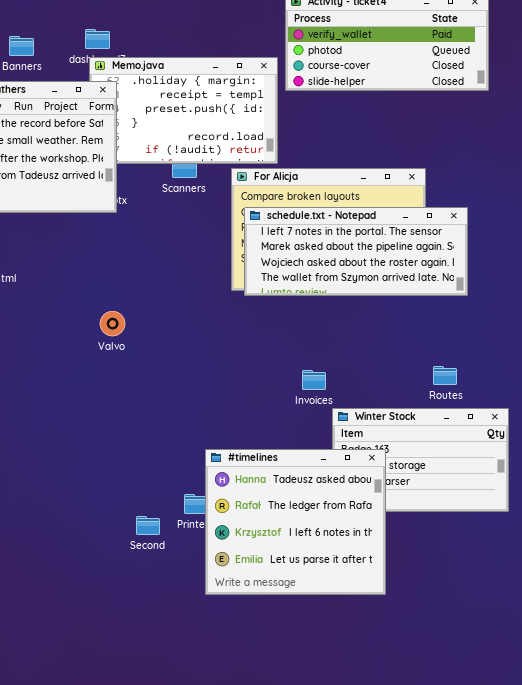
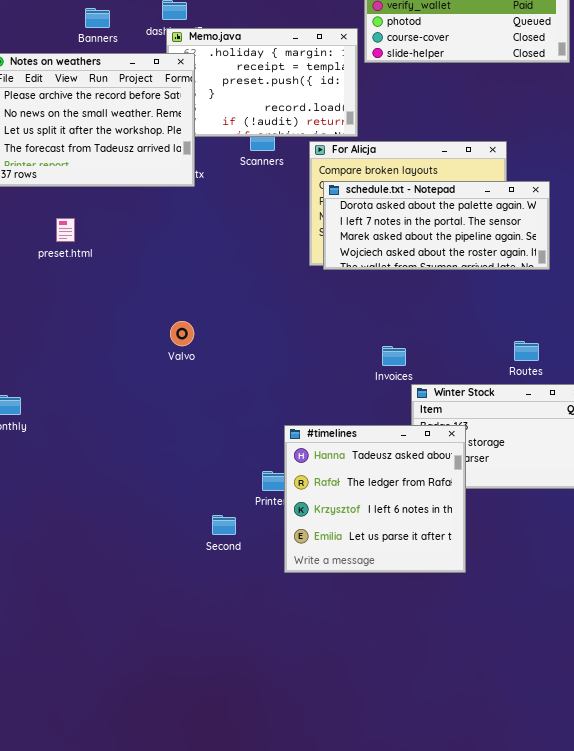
schedule.txt - Notepad: [244,207,468,296] -> [323,181,550,270], scrolled up 1 row
Valvo: [100,311,125,336] -> [170,321,194,346], moved
Second: [136,516,160,535] -> [212,515,236,535], moved

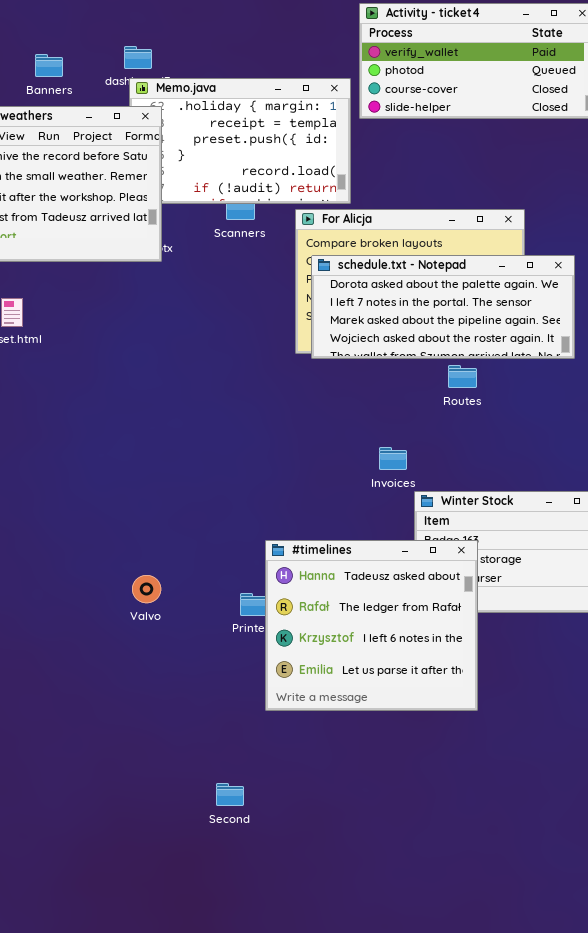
Valvo: [170,321,194,346] -> [132,575,161,603], moved
Routes: [514,341,539,361] -> [448,365,477,388], moved
Second: [212,515,236,535] -> [216,783,244,806], moved

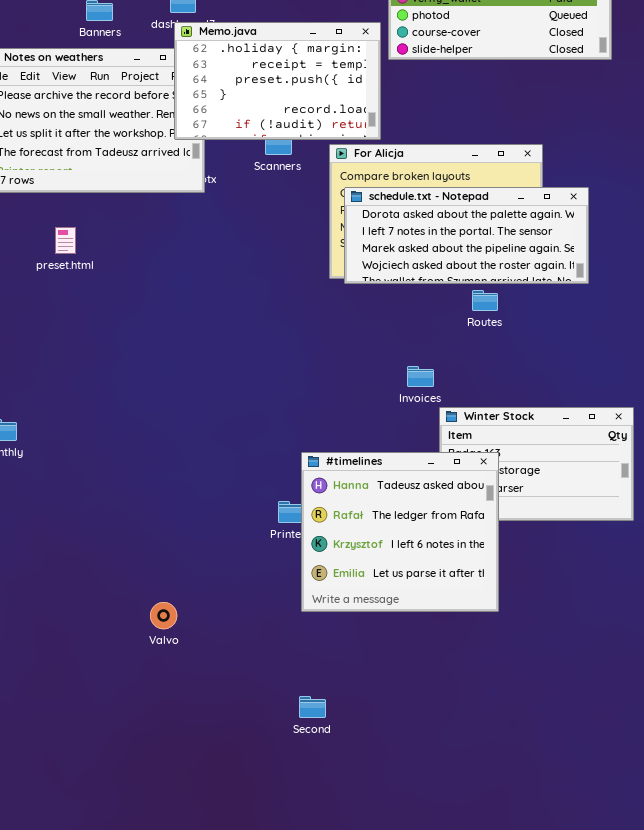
Memo.java: [129,78,351,204] -> [174,22,381,140], raised
Valvo: [132,575,161,603] -> [150,602,177,629], moved
Second: [216,783,244,806] -> [299,696,326,718], moved

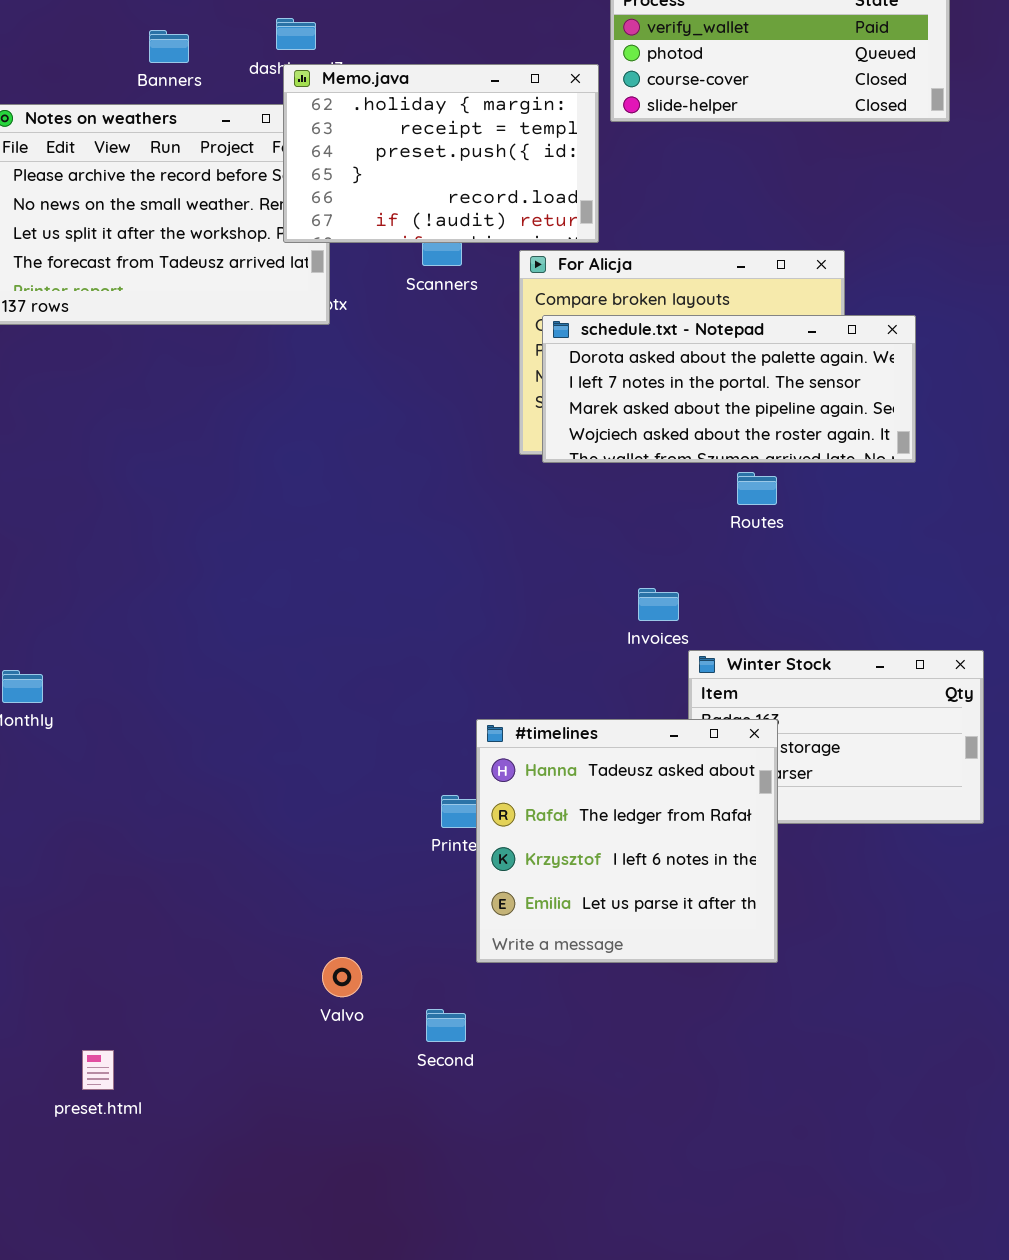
preset.html: [55,227,76,254] -> [82,1050,114,1090], moved
Valvo: [150,602,177,629] -> [322,957,362,997], moved
Second: [299,696,326,718] -> [426,1009,466,1042], moved

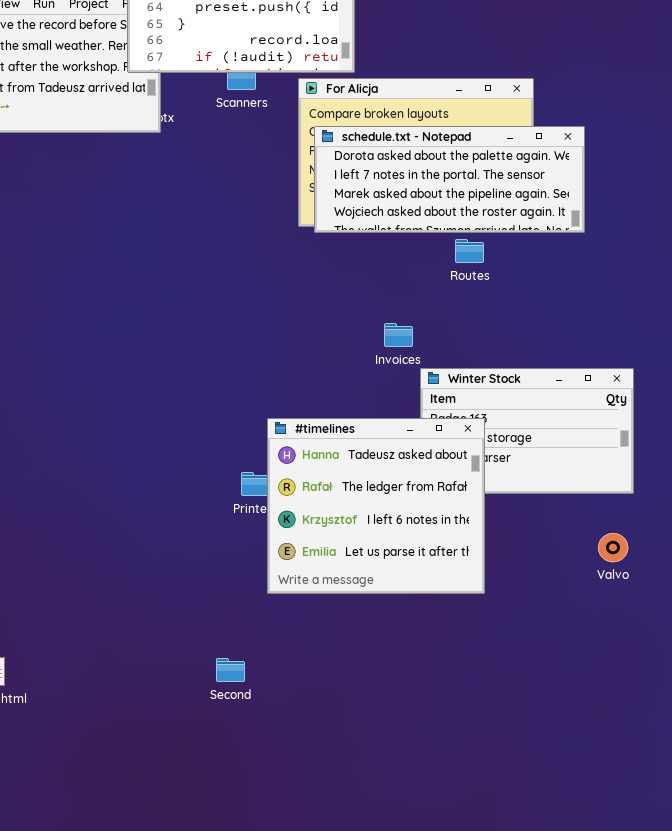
Valvo: [322,957,362,997] -> [598,533,628,562], moved
Second: [426,1009,466,1042] -> [216,658,245,682], moved

